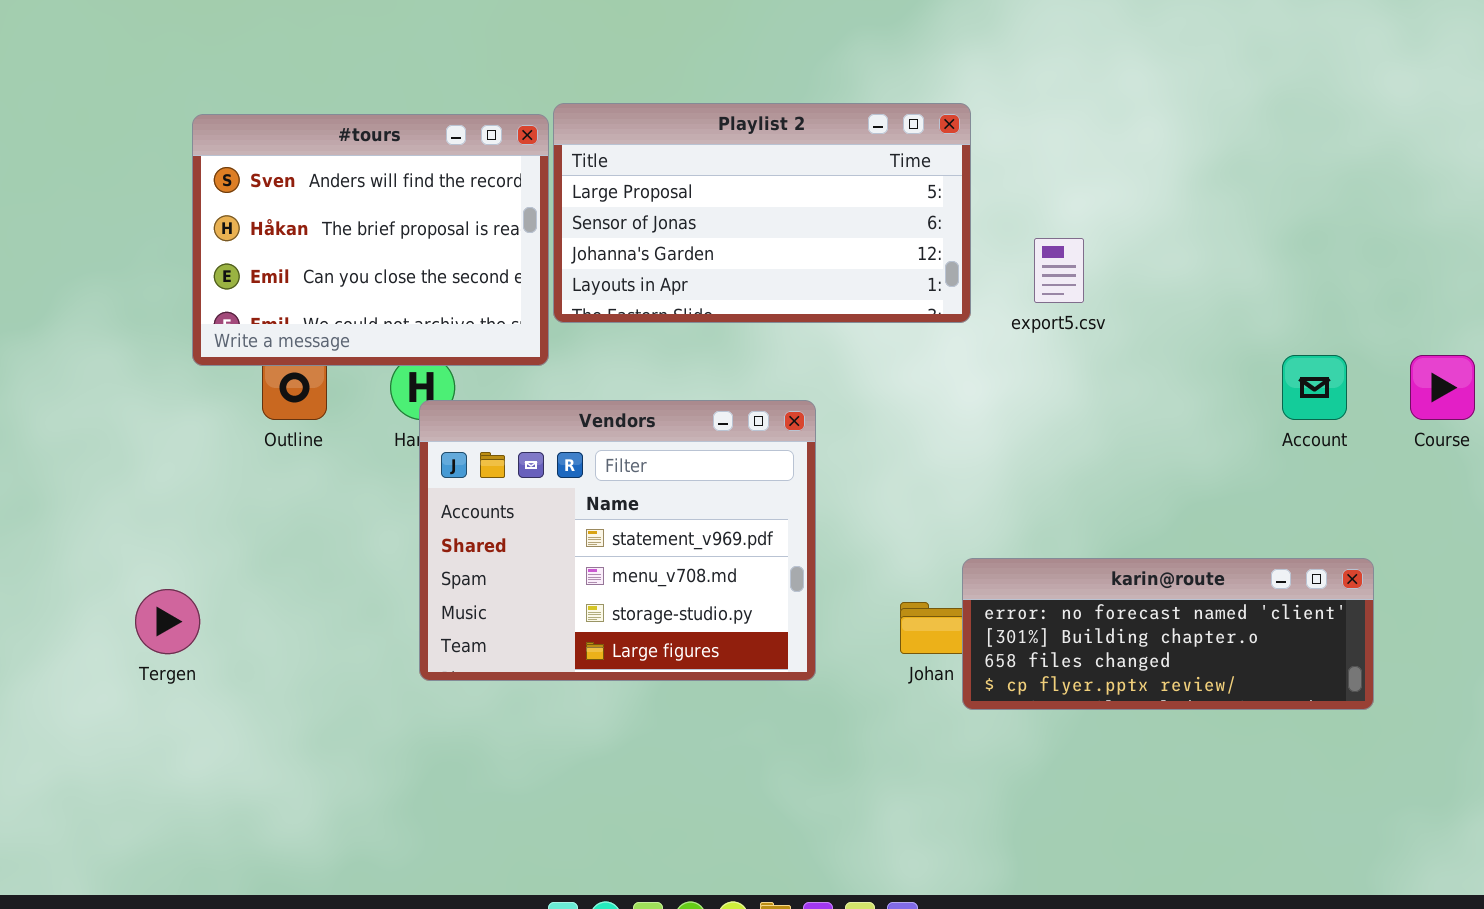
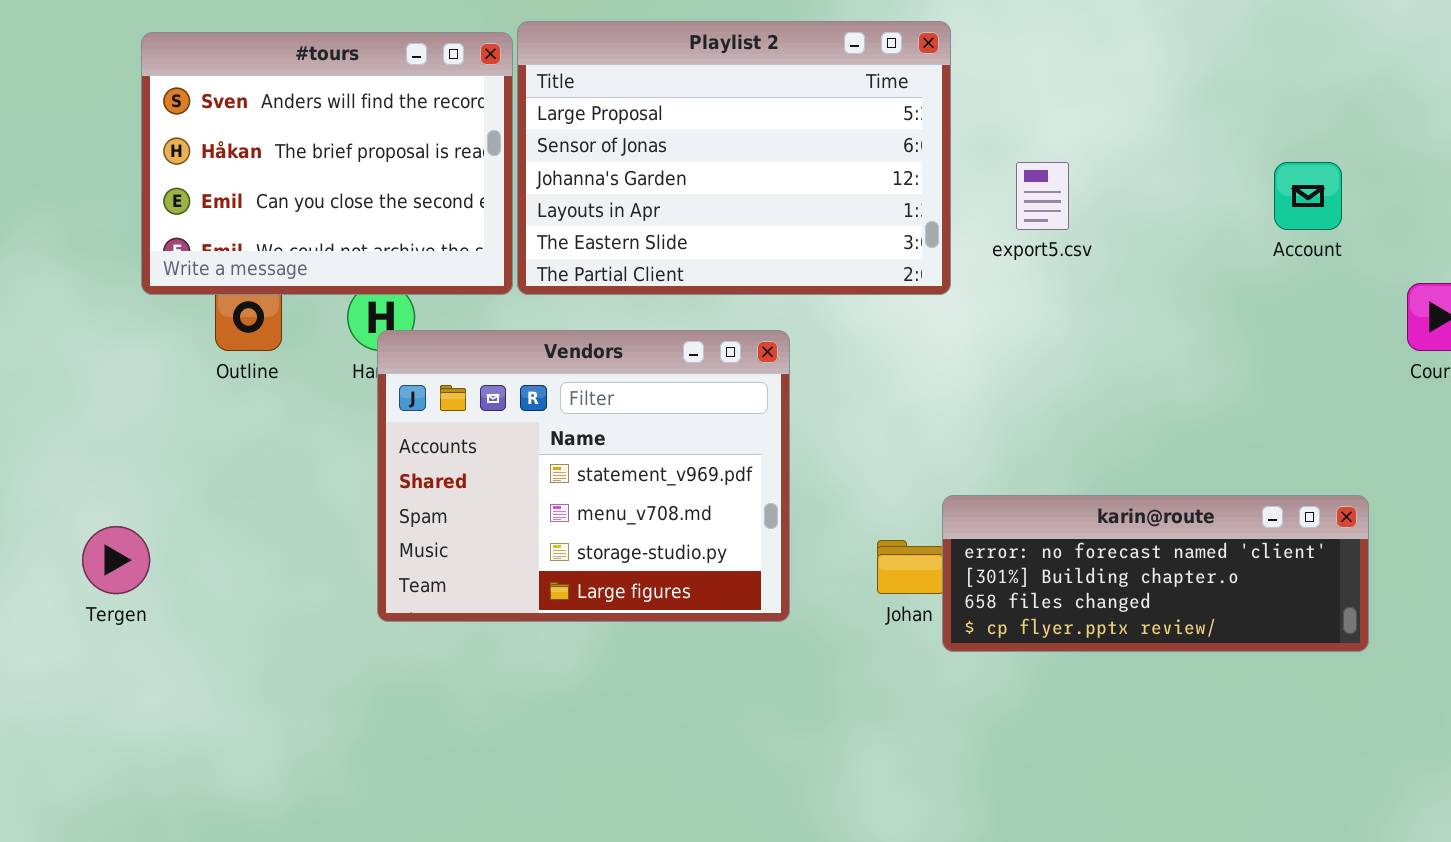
Playlist 2: [553,103,971,323] -> [517,21,951,295], resized
Account: [1282,355,1347,420] -> [1274,162,1342,230], moved

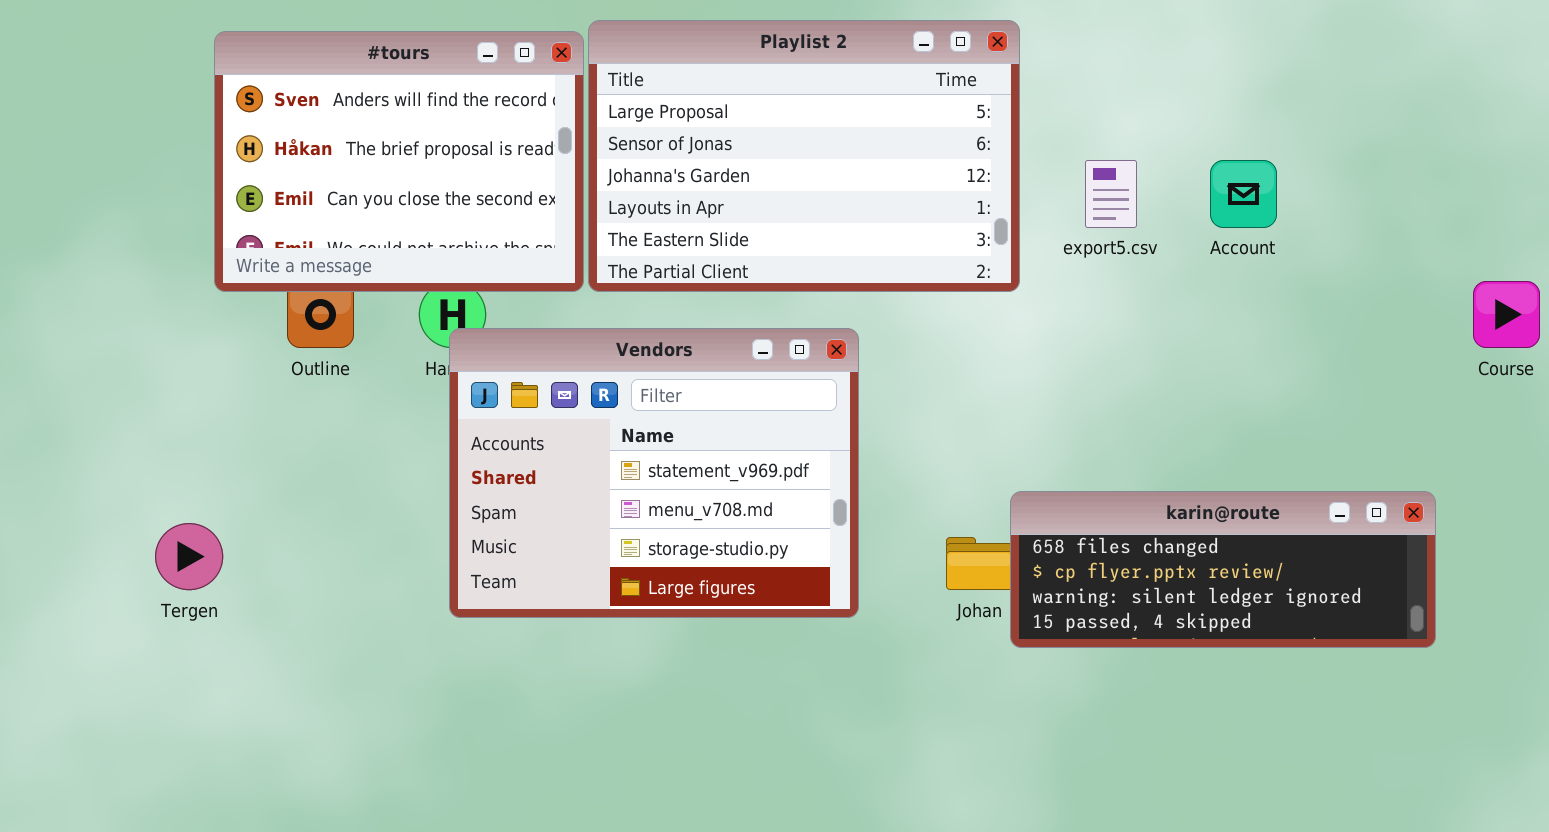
Account: [1274,162,1342,230] -> [1210,160,1277,228], moved
karin@route: [942,495,1369,652] -> [1010,491,1436,648], scrolled down 2 rows

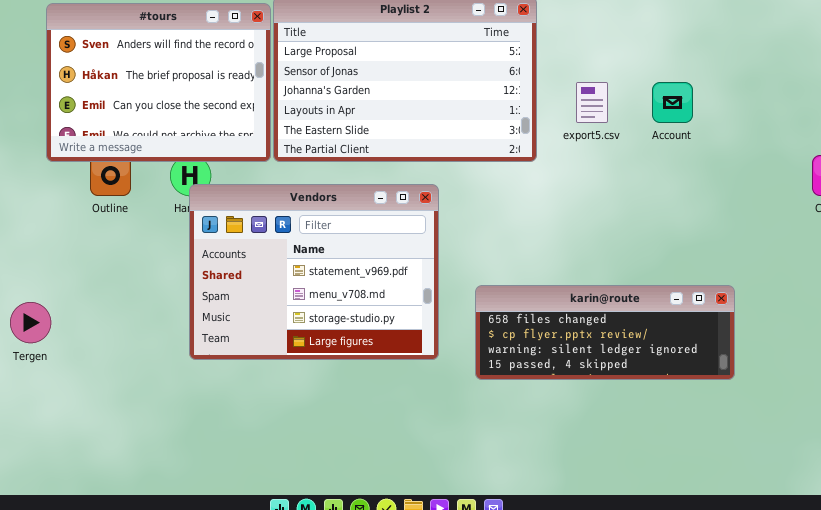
karin@route: [1010,491,1436,648] -> [475,285,735,380], moved

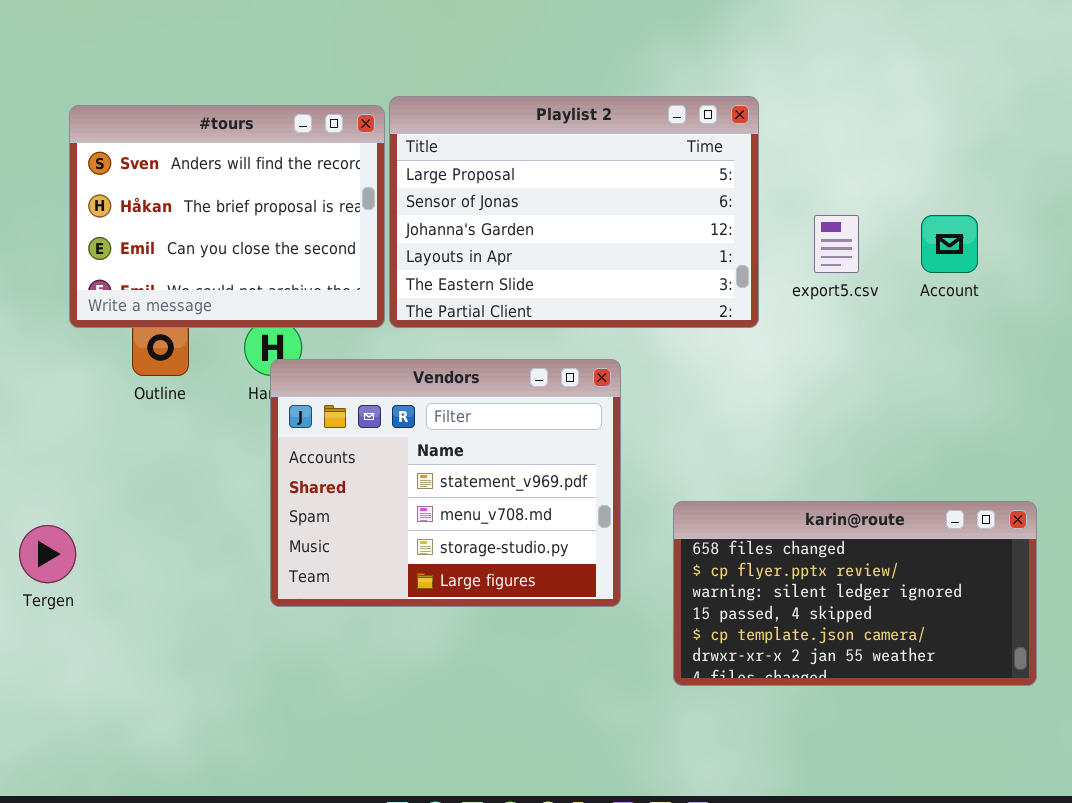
karin@route: [475,285,735,380] -> [673,501,1037,686], resized

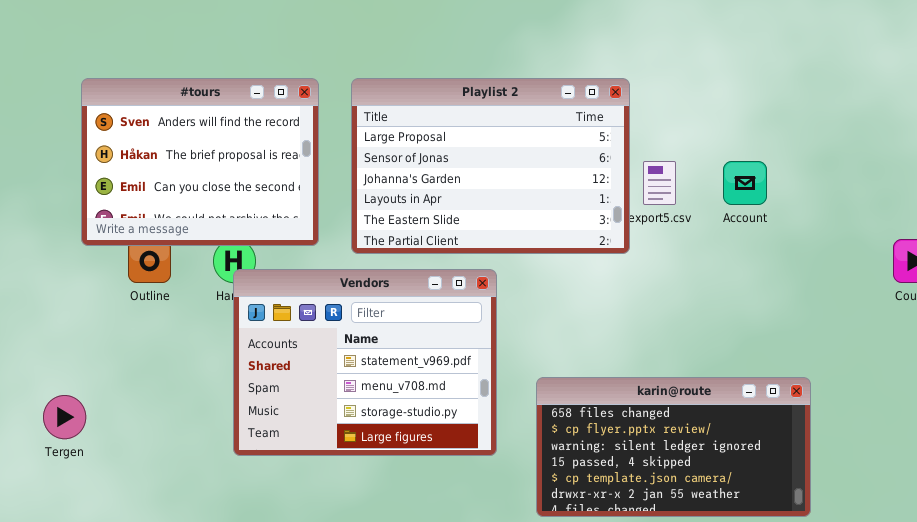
Playlist 2: [389,96,759,328] -> [351,78,630,254], moved

